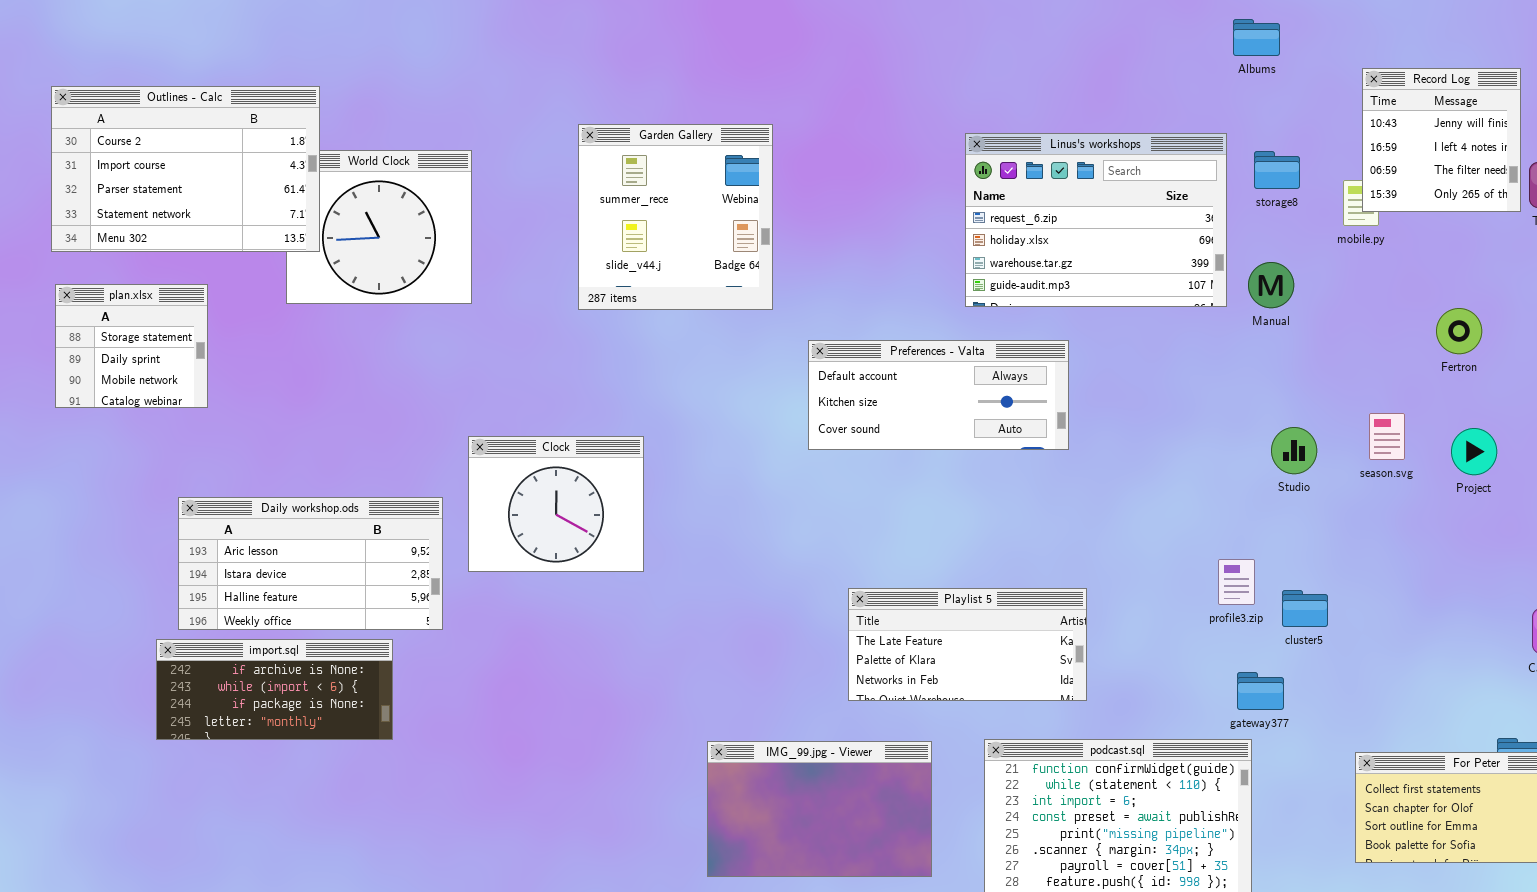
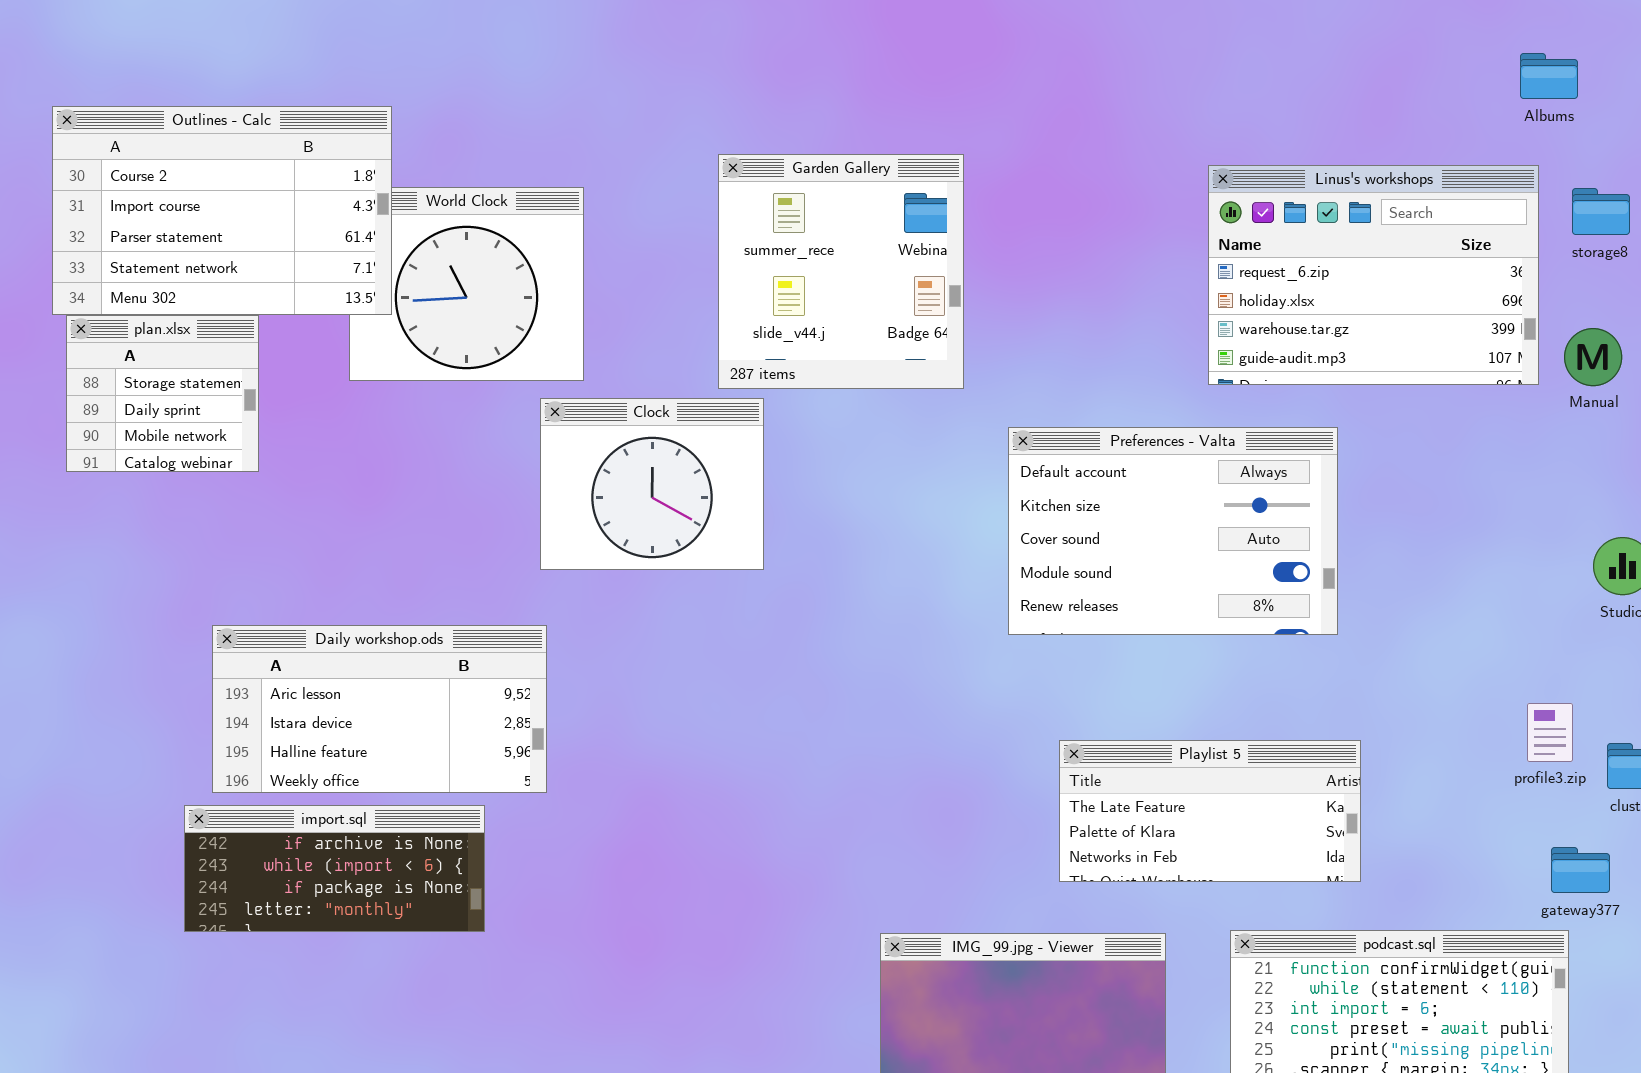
Albums: [1233,19,1280,56] -> [1520,53,1578,99], moved
plan.xlsx: [55,284,208,408] -> [66,315,259,472], moved
Preferences - Valta: [808,340,1069,450] -> [1008,427,1338,635], resized
Clock: [468,436,644,572] -> [540,398,764,570], moved

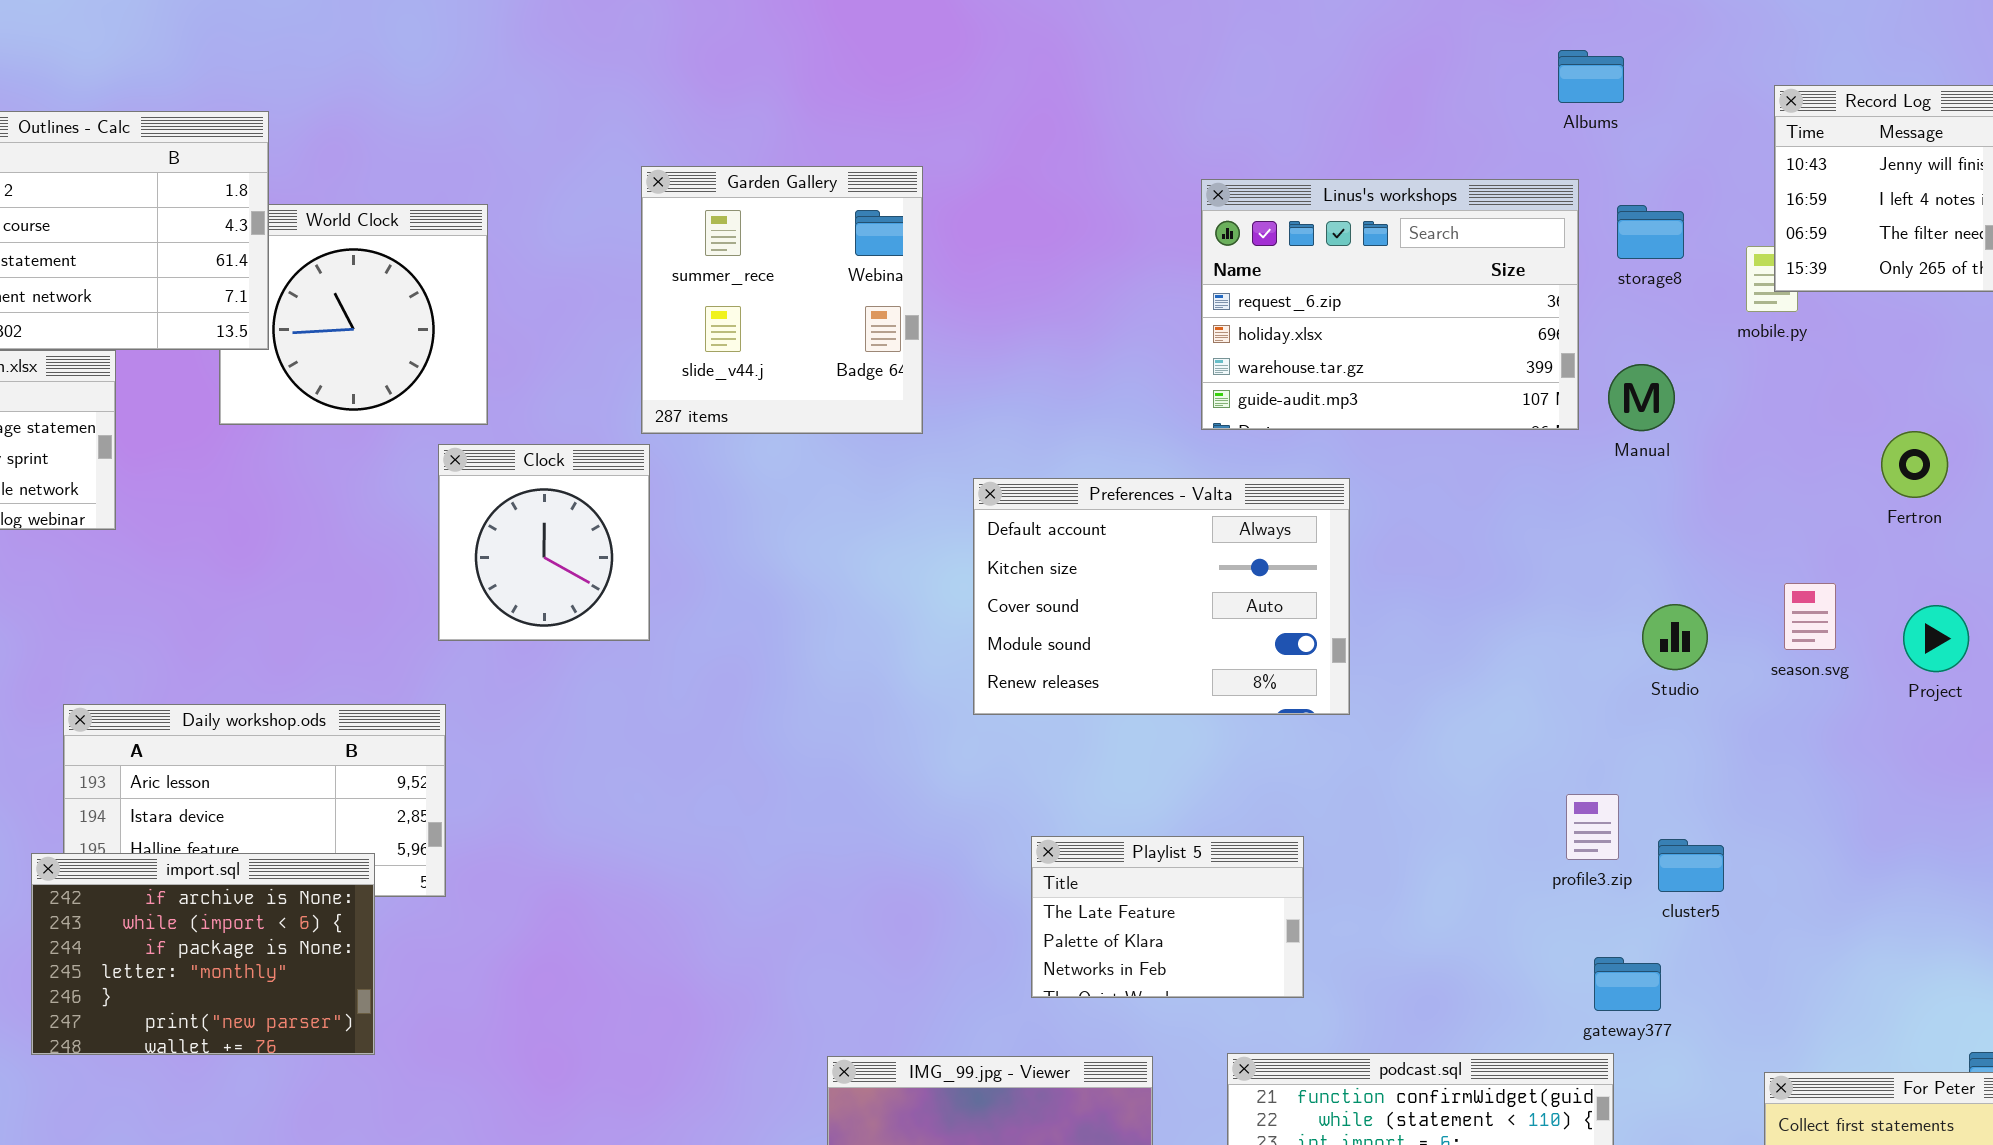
Clock: [540,398,764,570] -> [438,444,650,641], resized
Playlist 5: [1059,740,1361,882] -> [1031,836,1304,998], resized
import.sql: [184,805,485,932] -> [31,853,375,1055], resized

